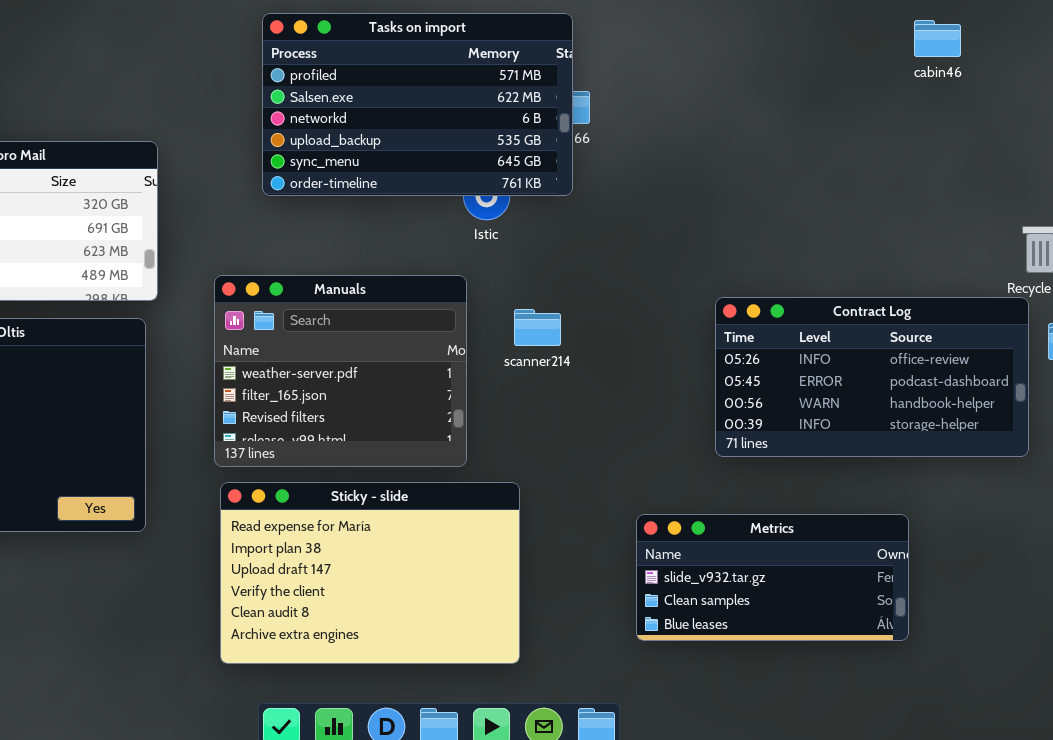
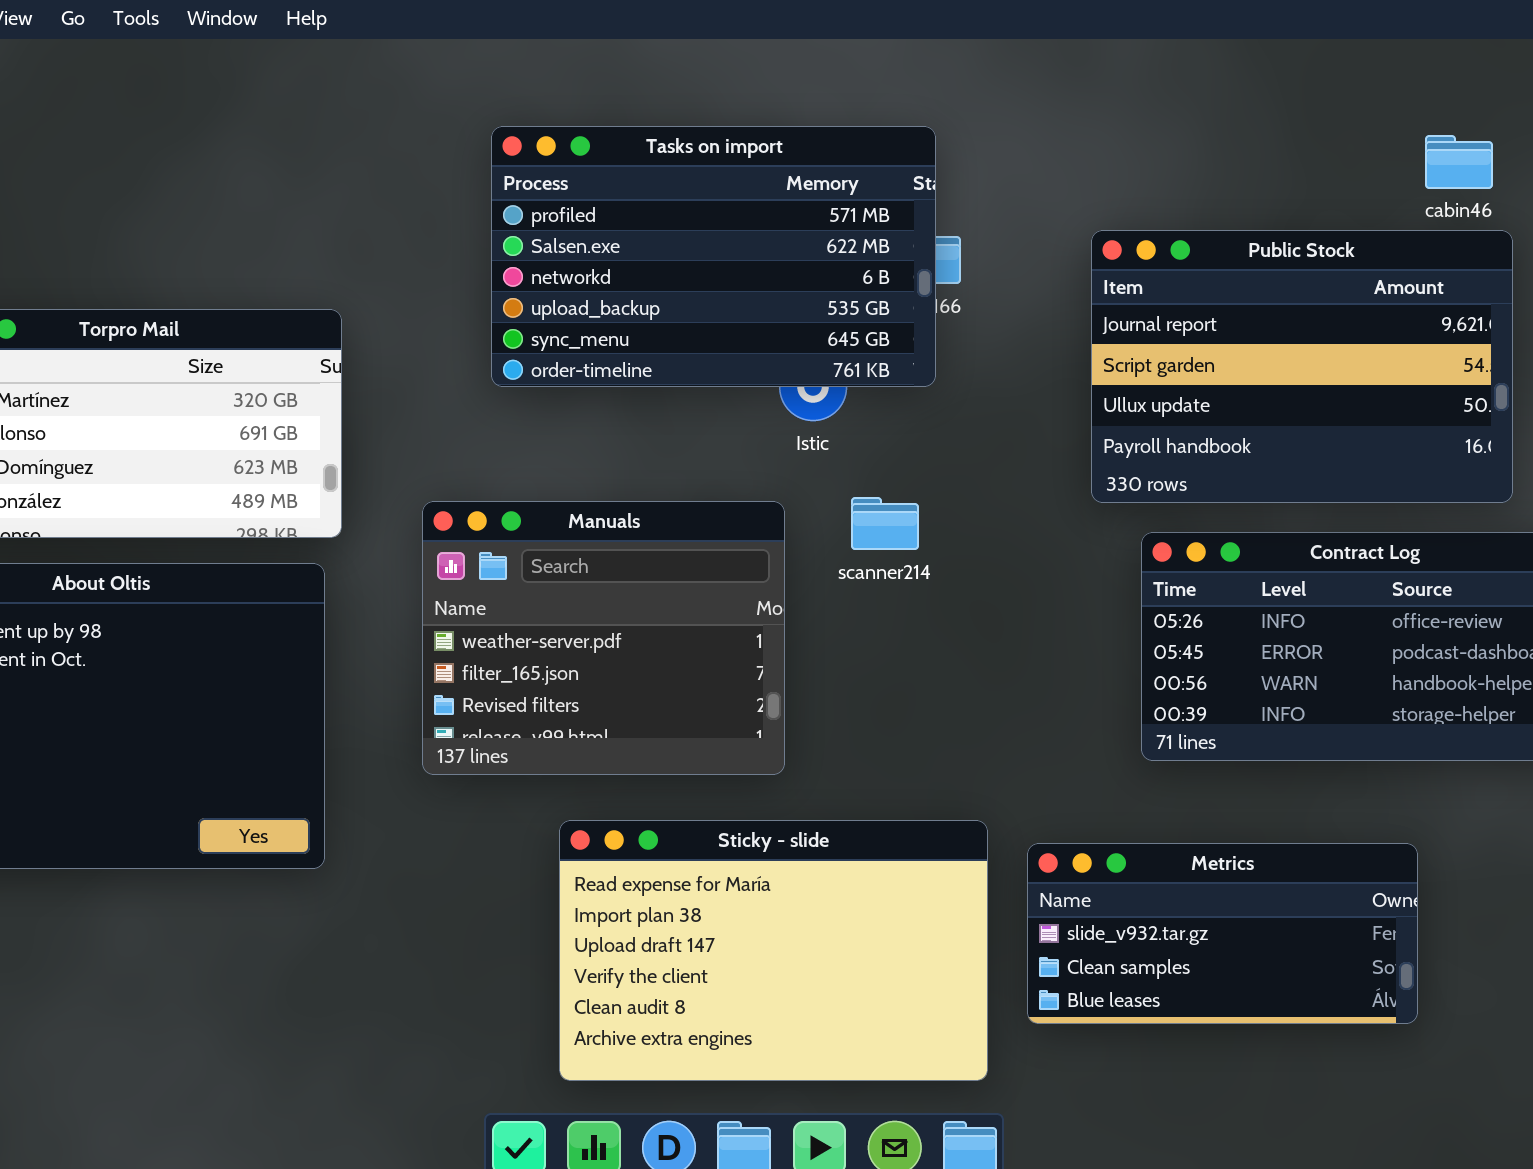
Public Stock: none -> [1091,230,1513,503], opened
scanner214: [514,309,561,346] -> [851,497,919,550], moved
Sticky - slide: [220,482,520,664] -> [559,820,988,1081], moved

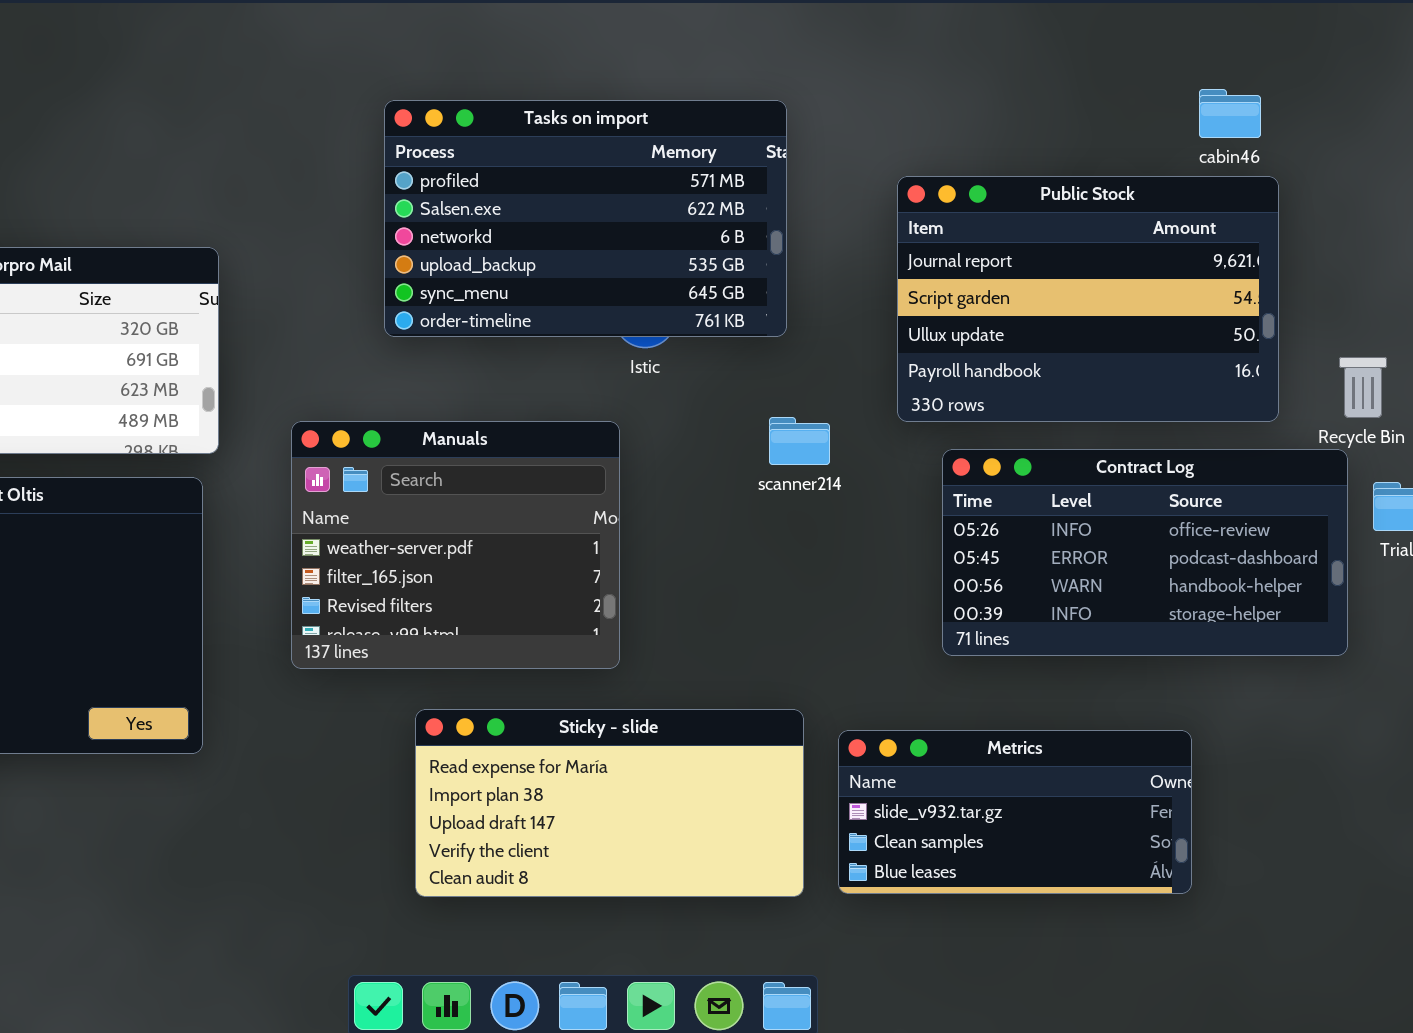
Tasks on import: [491,126,936,387] -> [384,100,787,337], moved
scanner214: [851,497,919,550] -> [769,417,830,465], moved
Sticky - slide: [559,820,988,1081] -> [415,709,804,897], resized

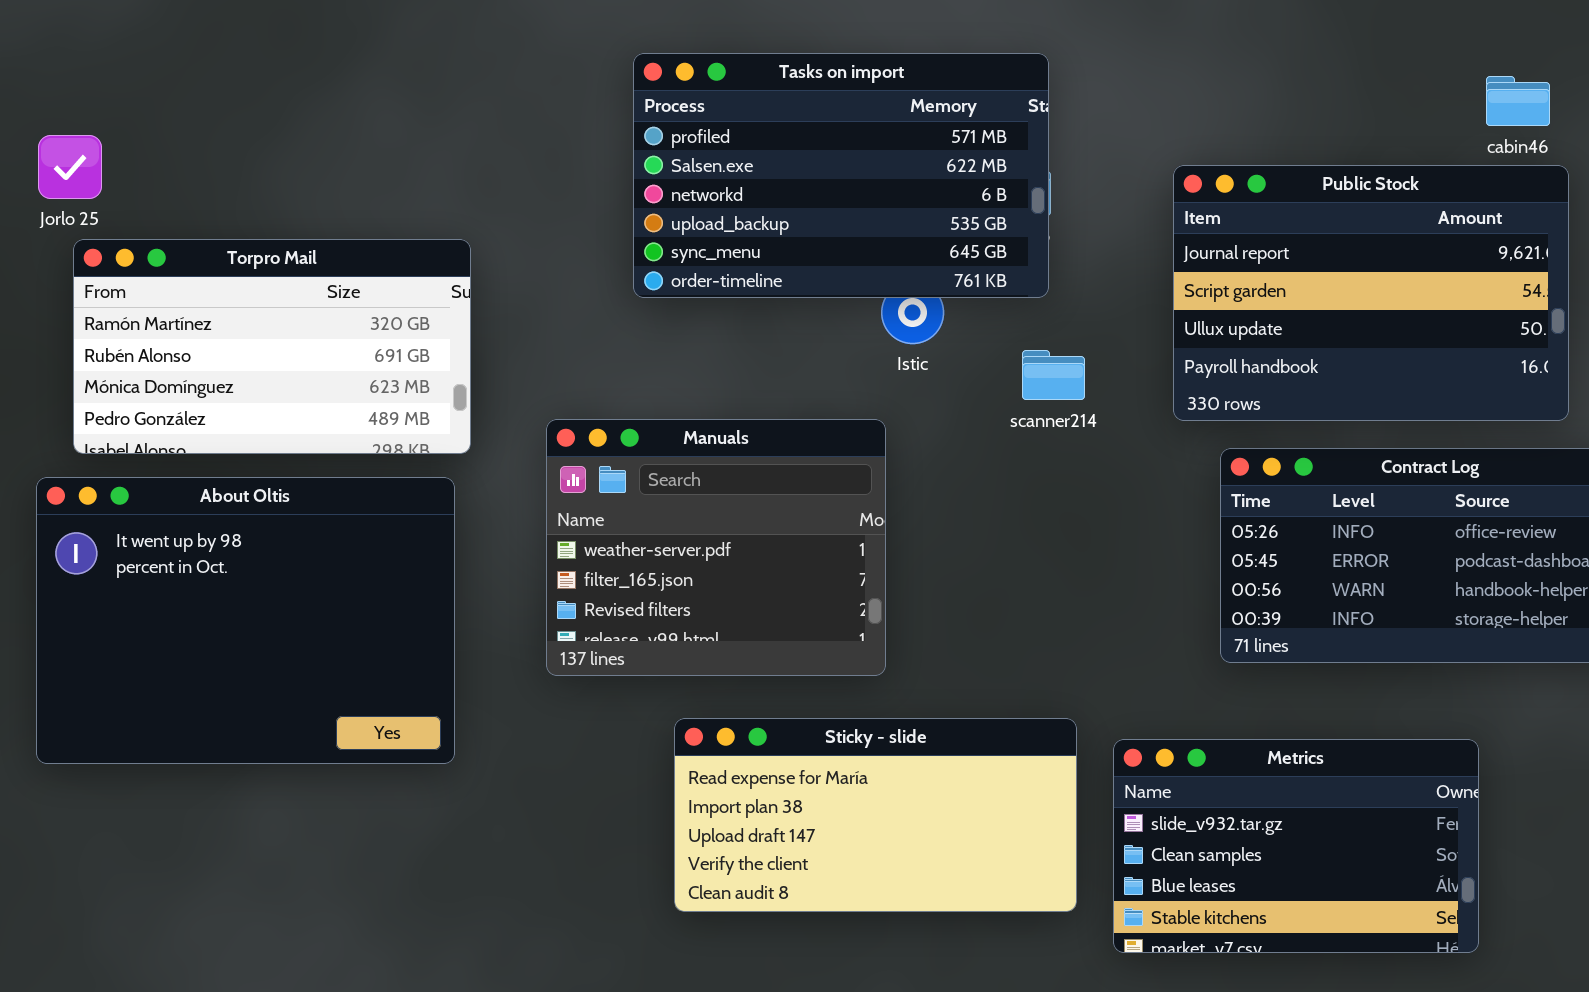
Tasks on import: [384,100,787,337] -> [633,53,1049,298], moved
scanner214: [769,417,830,465] -> [1022,350,1085,400], moved
Metrics: [838,730,1192,894] -> [1113,739,1479,953], resized

